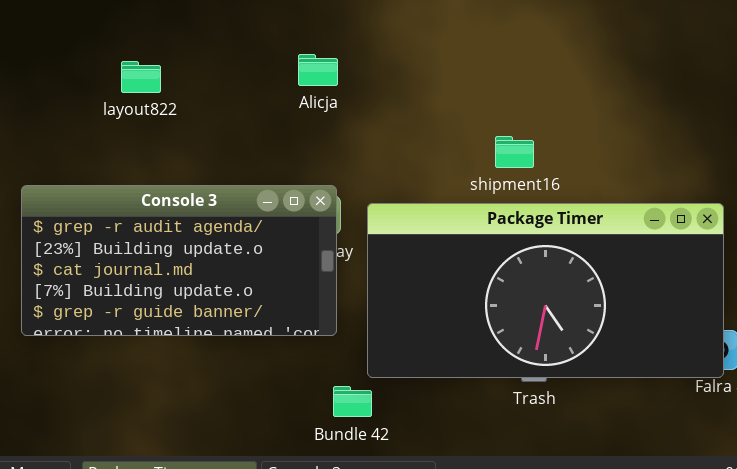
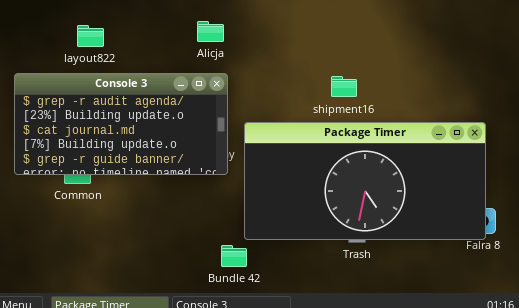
Console 3: [21,185,337,336] -> [14,73,228,175], moved

